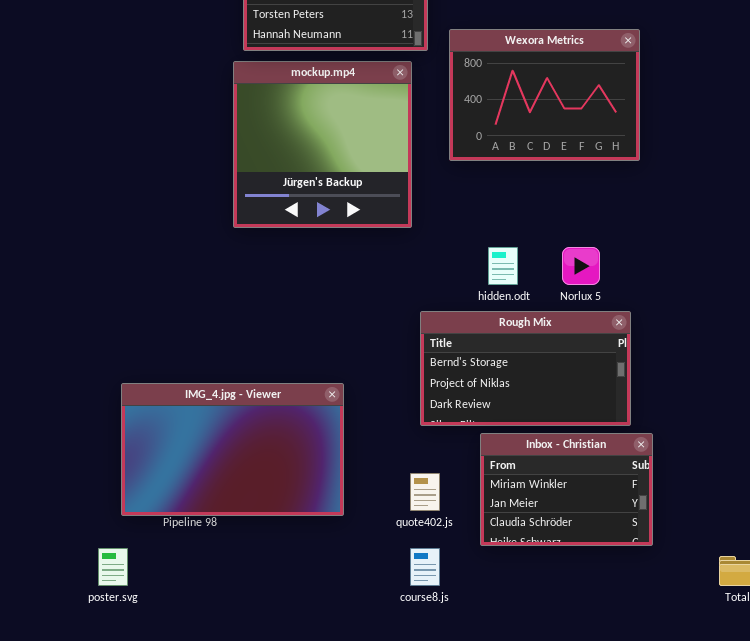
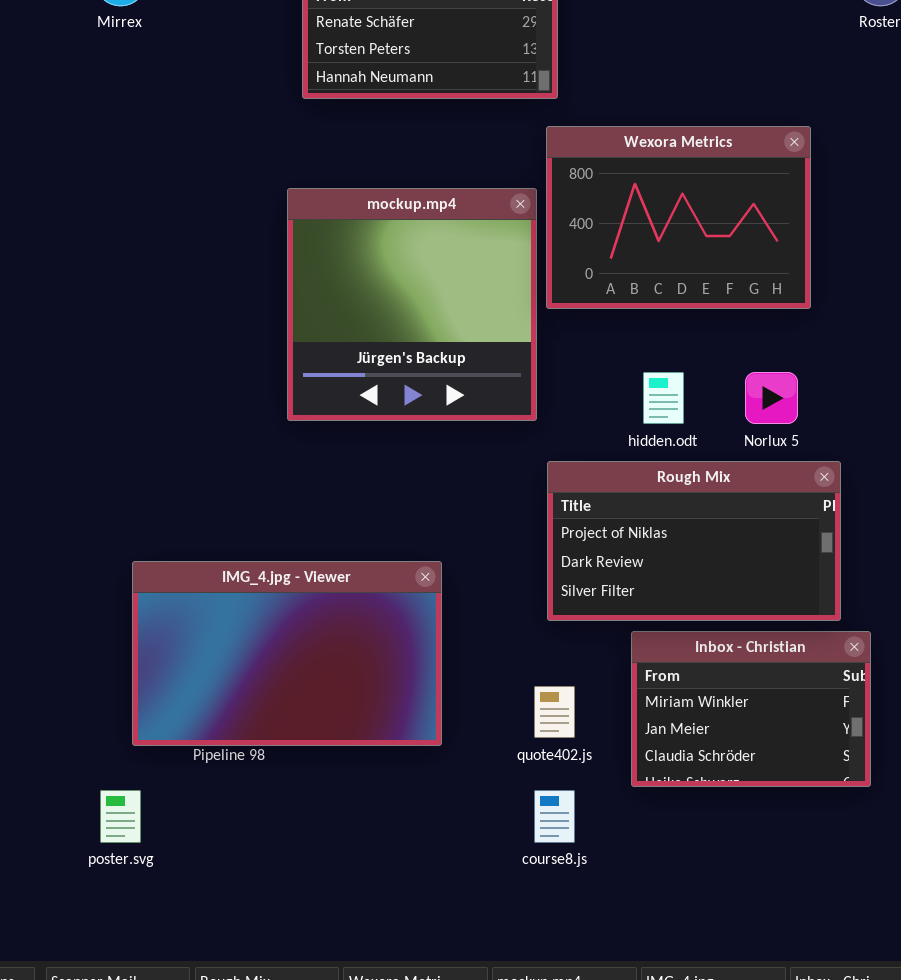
Wexora Metrics: [449,29,640,161] -> [546,126,811,309], moved
mockup.mp4: [233,61,412,228] -> [287,188,537,421], moved
Rough Mix: [420,311,631,426] -> [547,461,841,621], scrolled down 1 row

